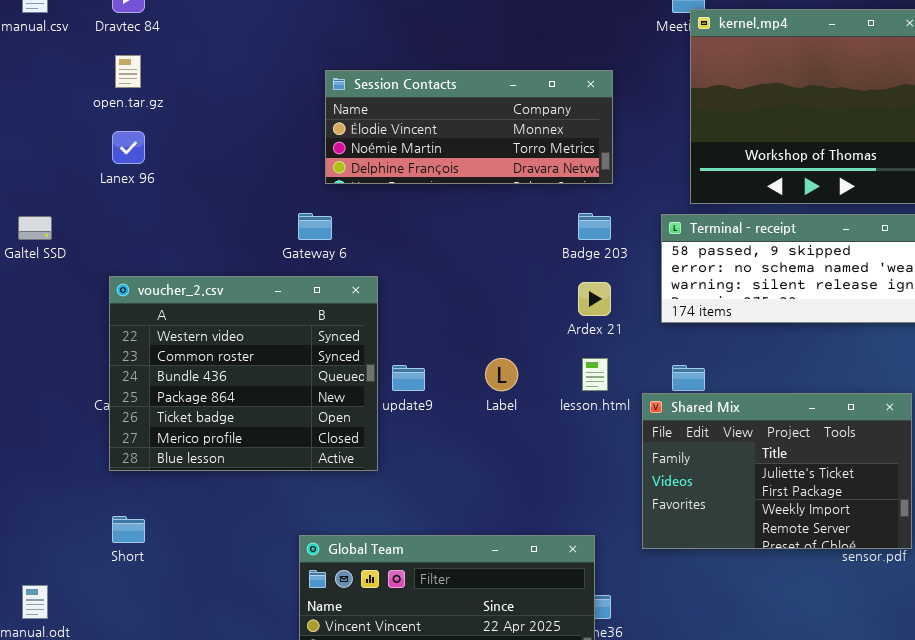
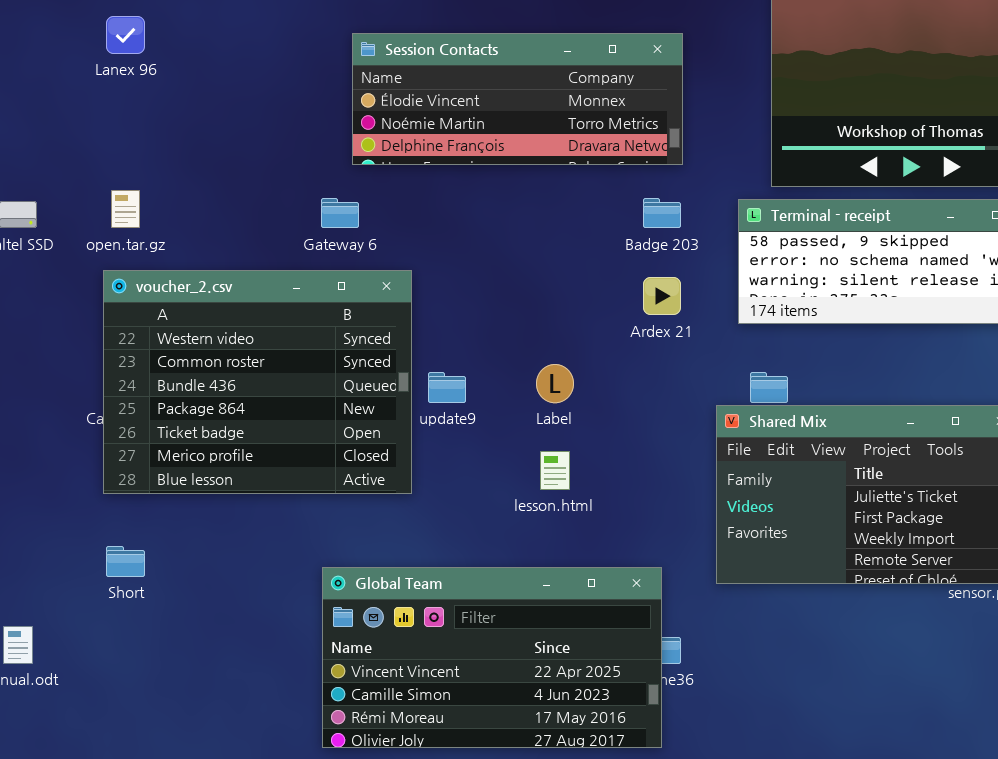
open.tar.gz: [115,55,141,88] -> [111,190,140,228], moved
Lanex 96: [112,131,145,164] -> [106,16,145,54], moved
lesson.html: [582,358,608,391] -> [540,451,570,490], moved

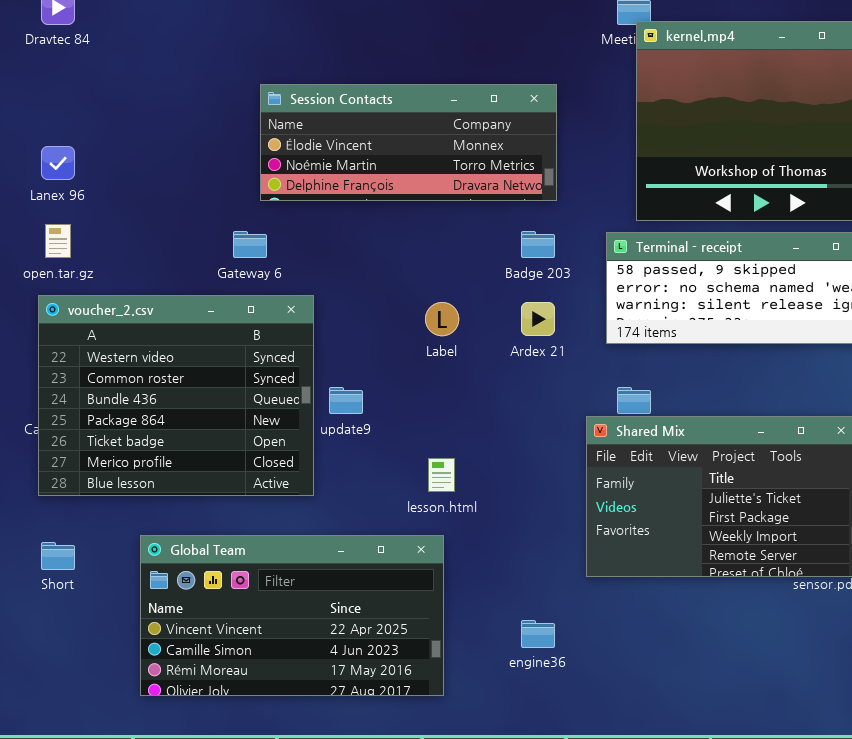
Lanex 96: [106,16,145,54] -> [41,146,75,180], moved
Label: [536,364,574,403] -> [425,302,459,336], moved
Global Team: [322,567,662,748] -> [140,535,444,696], moved

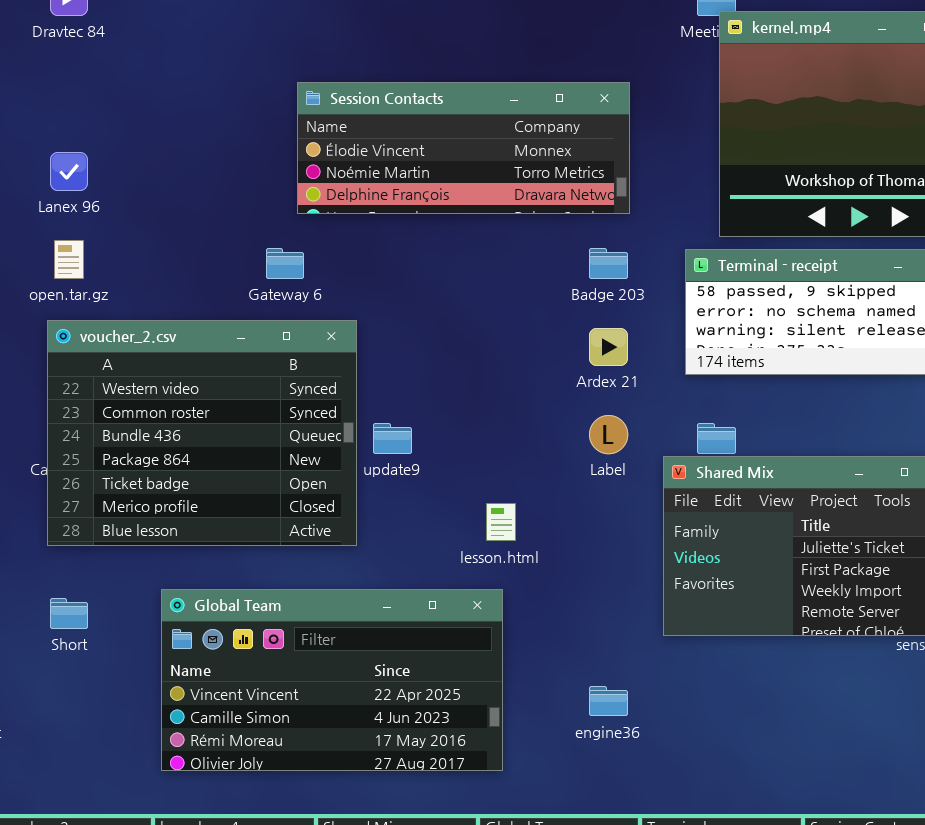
Label: [425,302,459,336] -> [589,415,628,454], moved

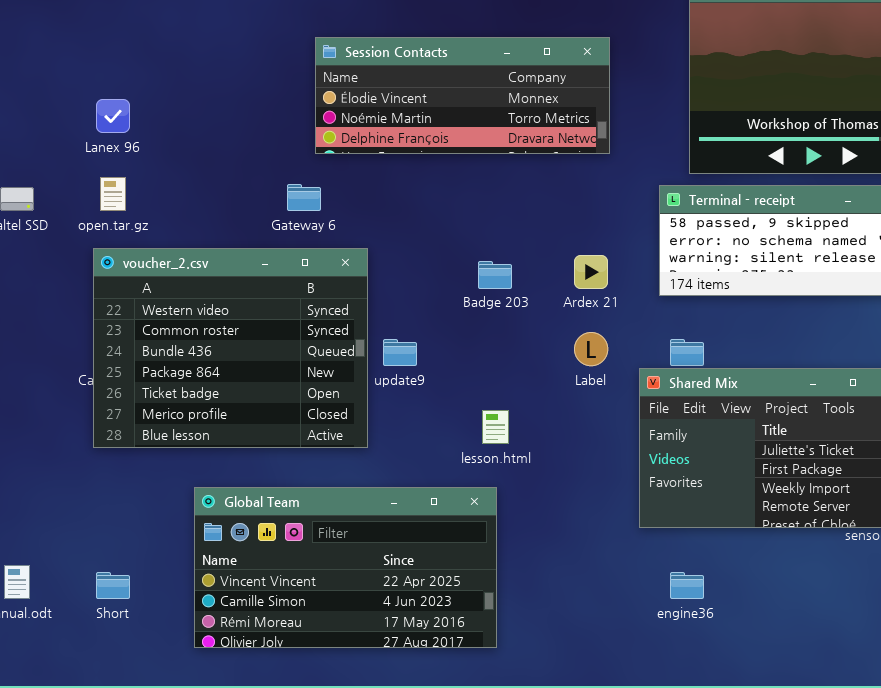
Badge 203: [589,248,628,279] -> [478,261,512,289], moved
Short: [50,598,88,629] -> [96,572,130,599], moved
engine36: [589,686,628,716] -> [670,572,704,599], moved

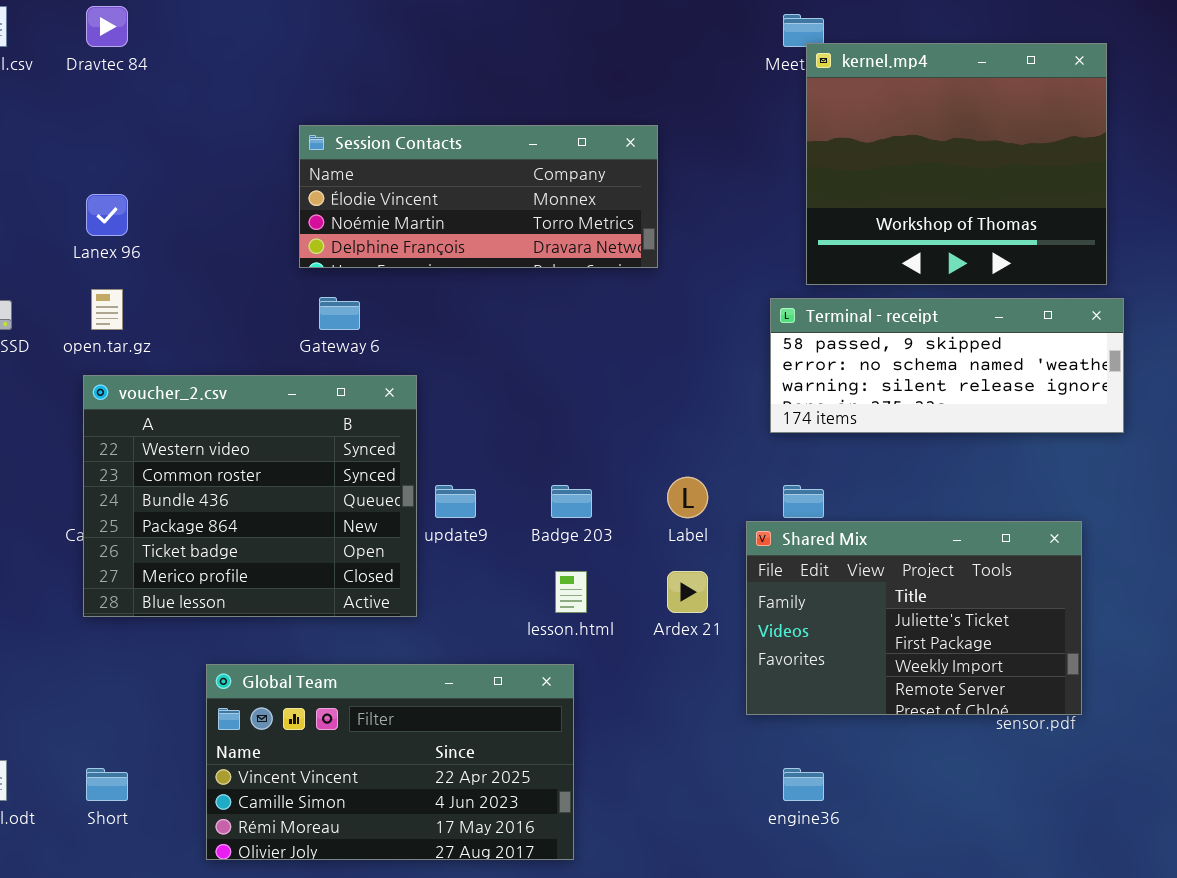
Session Contacts: [315,37,610,154] -> [299,125,658,268], moved
Ardex 21: [574,255,608,289] -> [667,571,708,613], moved
Badge 203: [478,261,512,289] -> [551,485,592,518], moved

